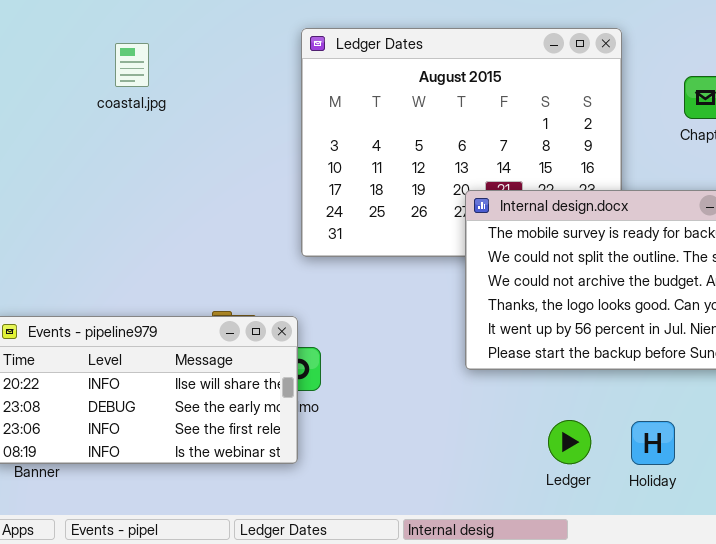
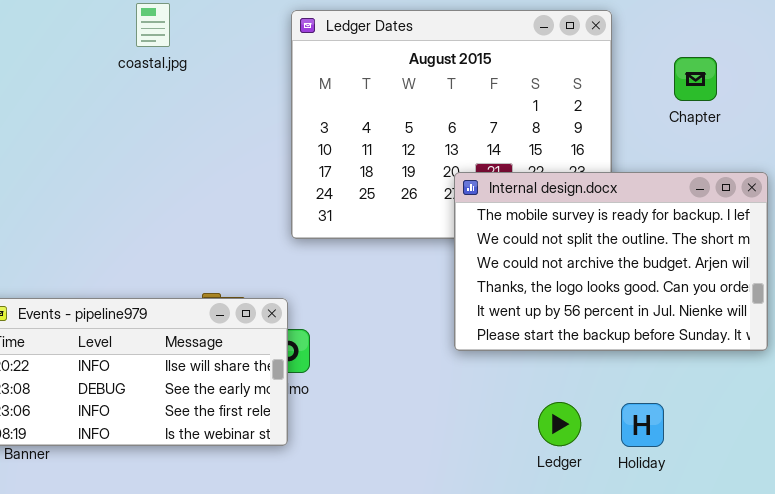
coastal.jpg: [115,43,149,87] -> [136,3,170,47], moved

